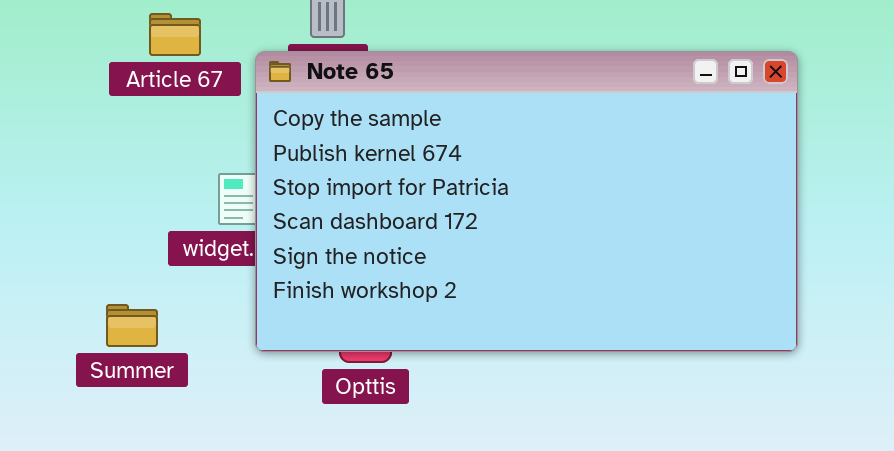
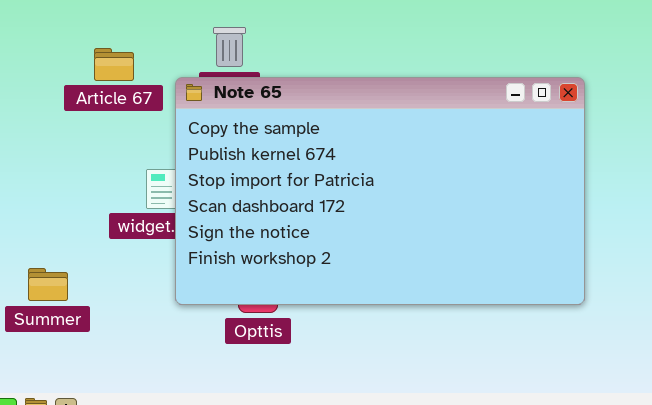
Summer: [106,304,158,347] -> [28,268,68,301], moved

